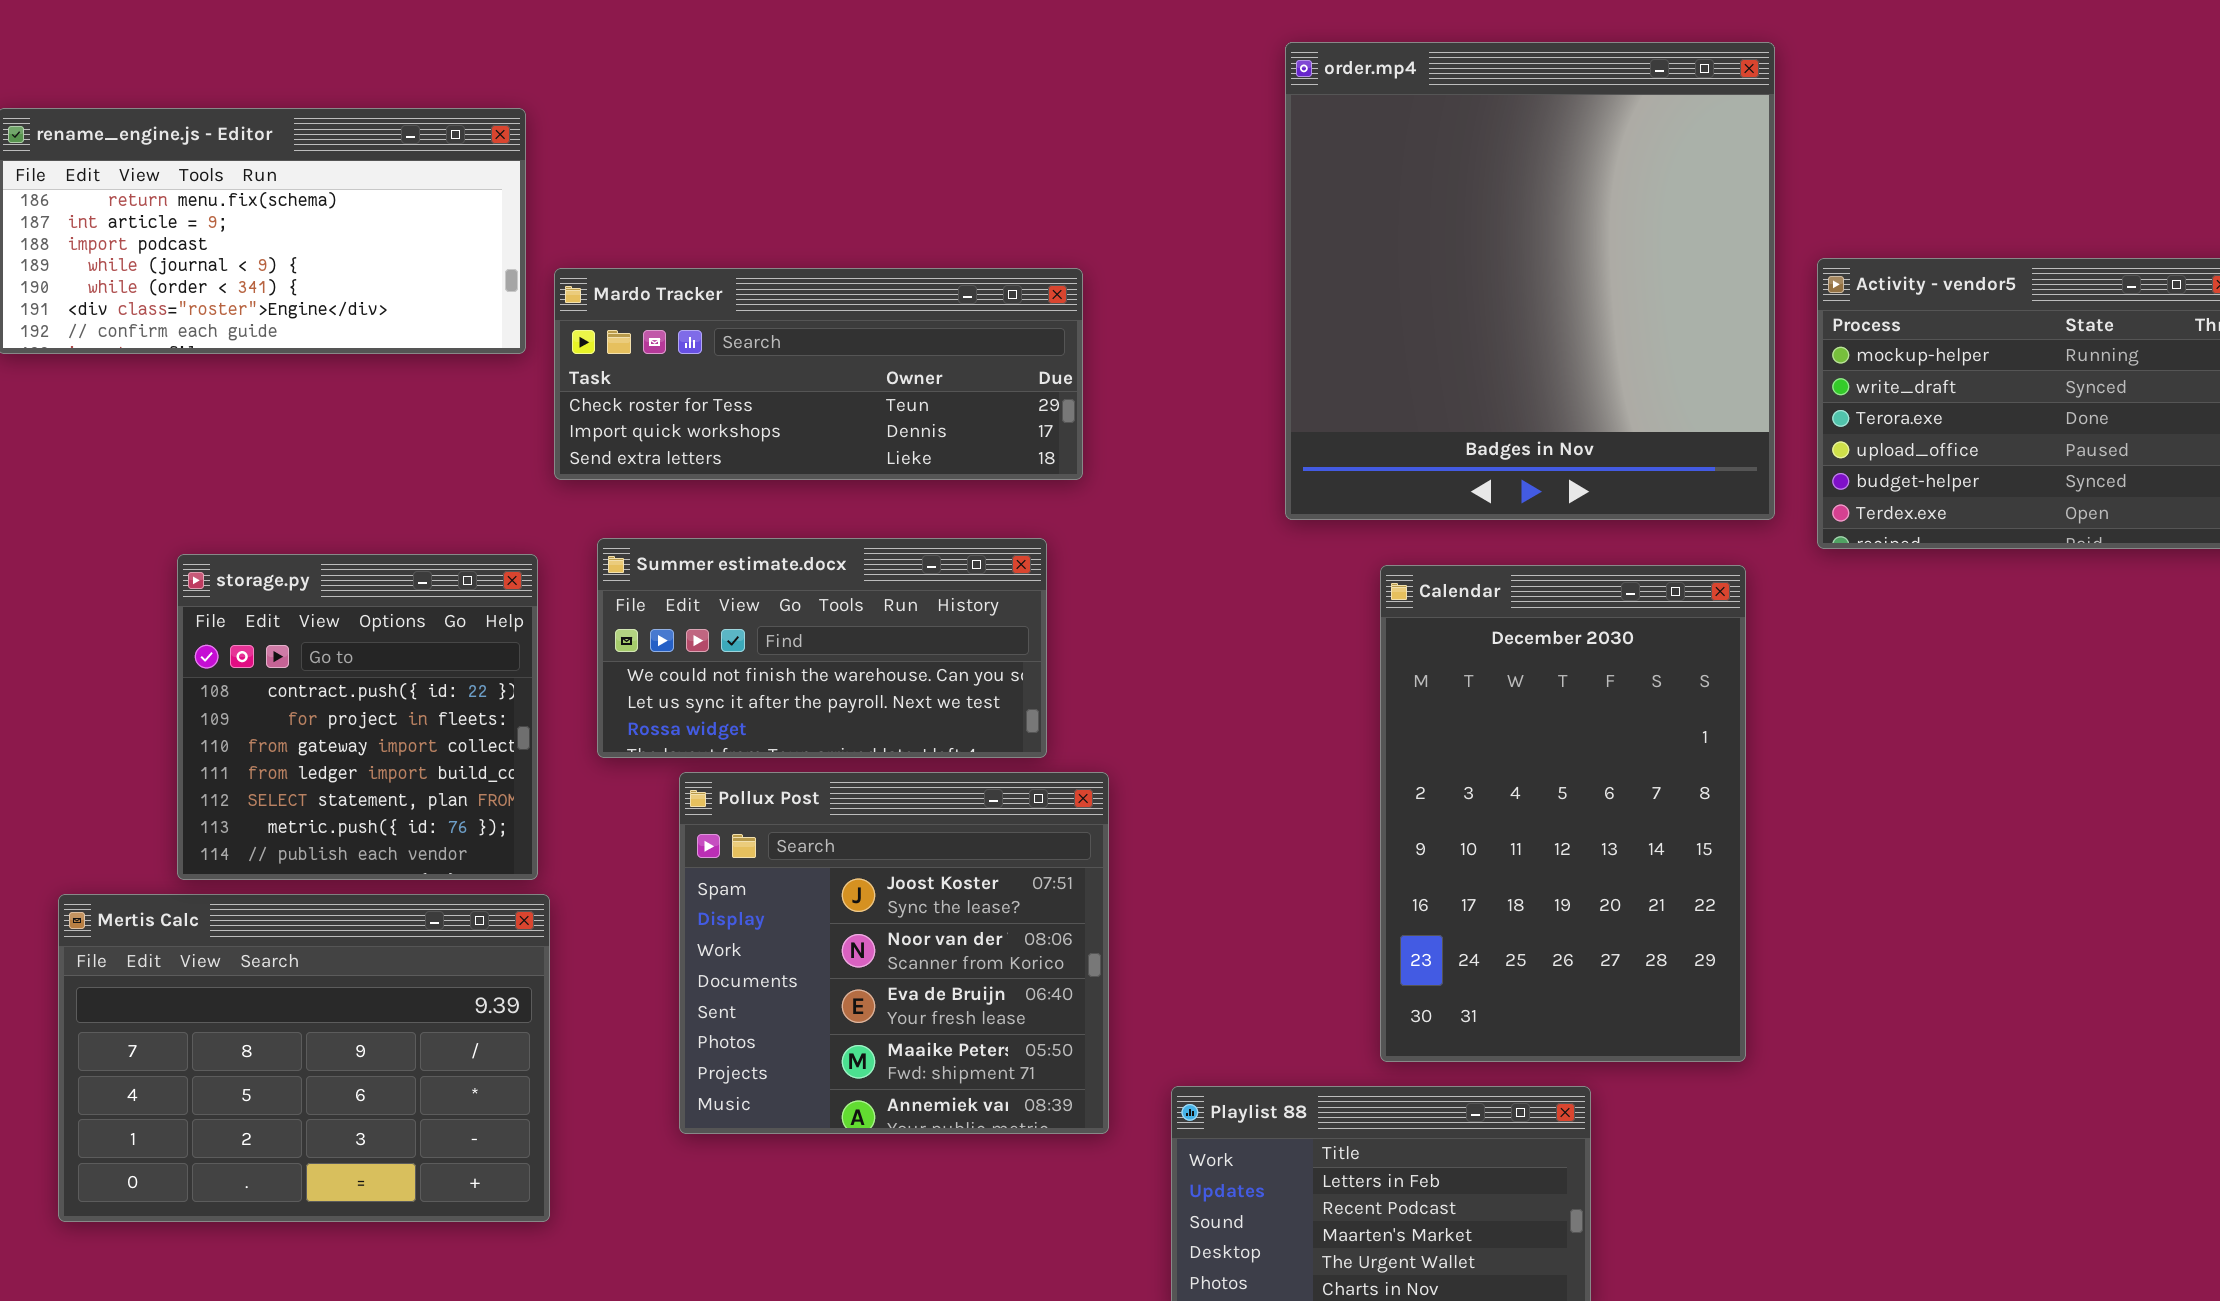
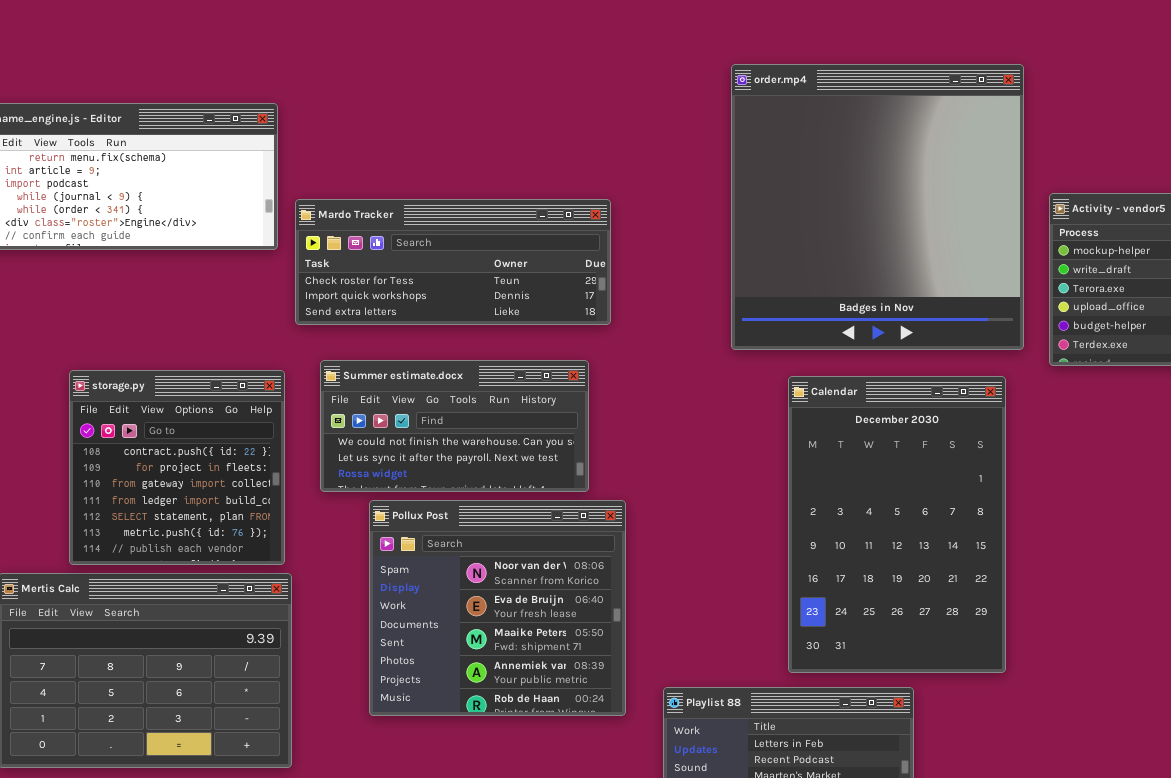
Pollux Post: [679,772,1109,1134] -> [369,500,626,716], scrolled down 1 row

